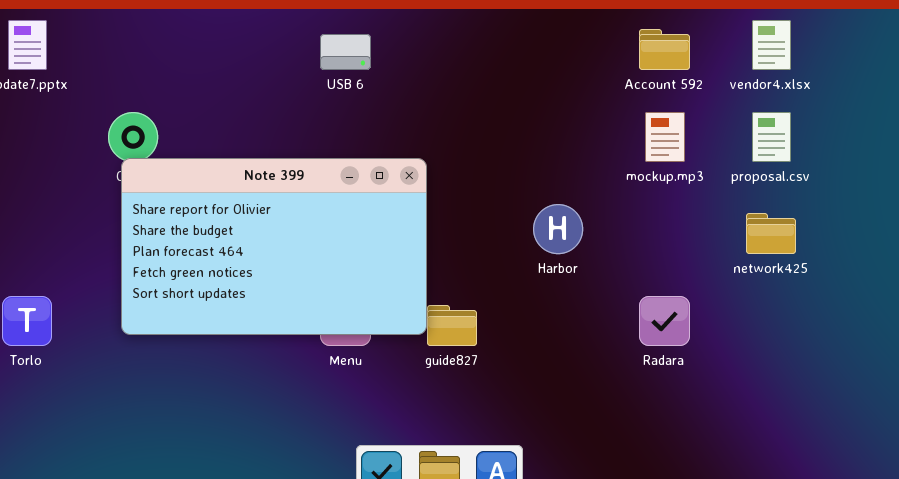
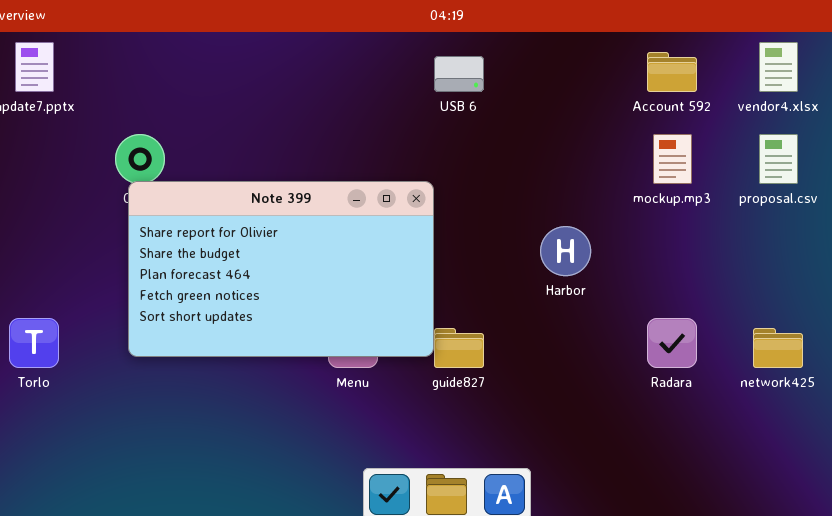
USB 6: [320,34,371,70] -> [434,56,484,92], moved
network425: [746,213,796,254] -> [753,328,803,368], moved

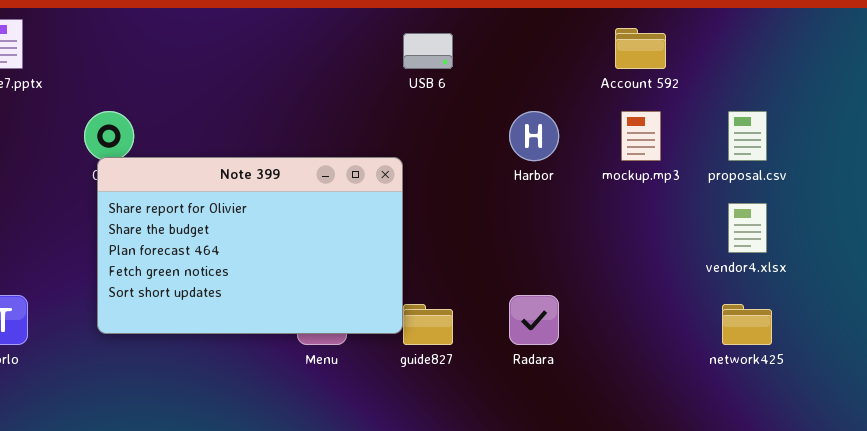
vendor4.xlsx: [759,42,798,92] -> [728,203,767,253], moved
Harbor: [540,226,591,276] -> [509,111,559,161], moved
Radara: [647,318,697,368] -> [509,295,559,345], moved

